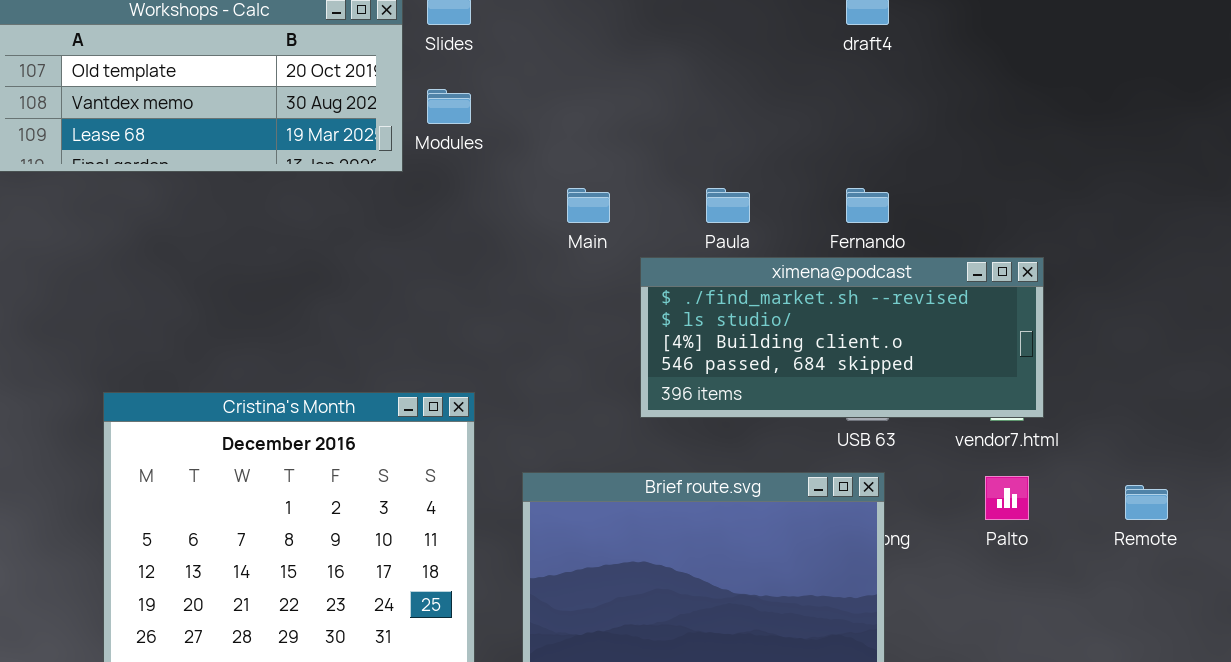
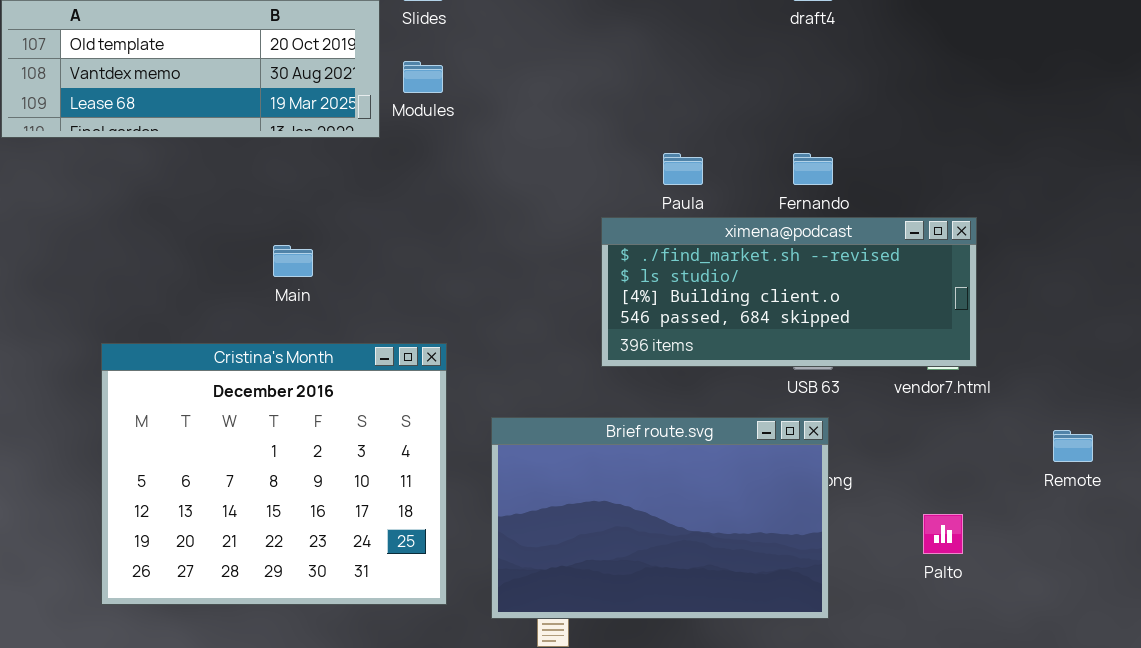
Main: [567,188,610,223] -> [273,245,313,277], moved
Palto: [985,476,1029,520] -> [923,514,963,554], moved

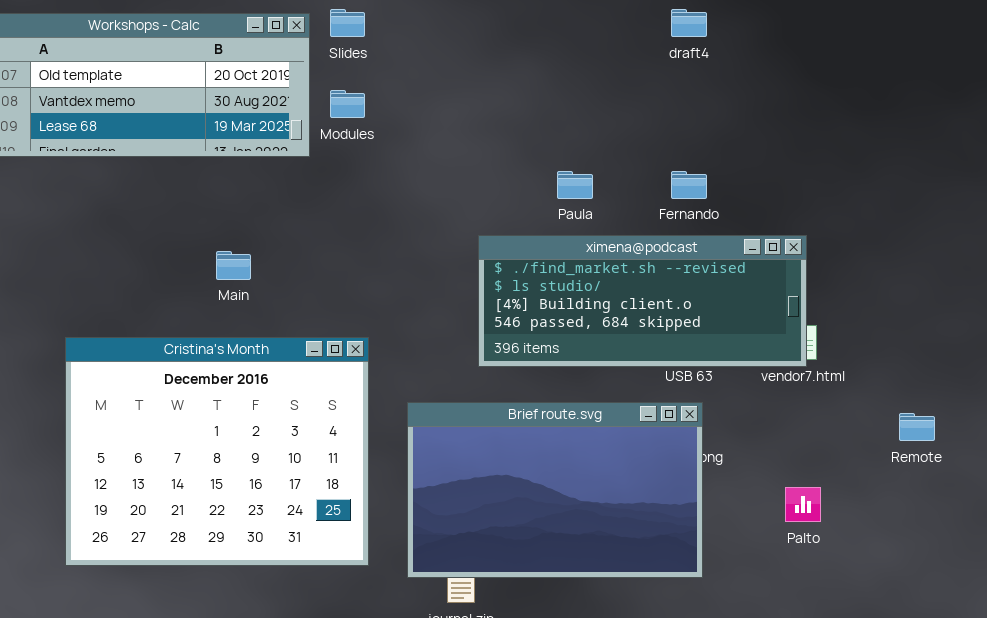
ximena@podcast: [601,217,977,367] -> [478,235,807,367], moved

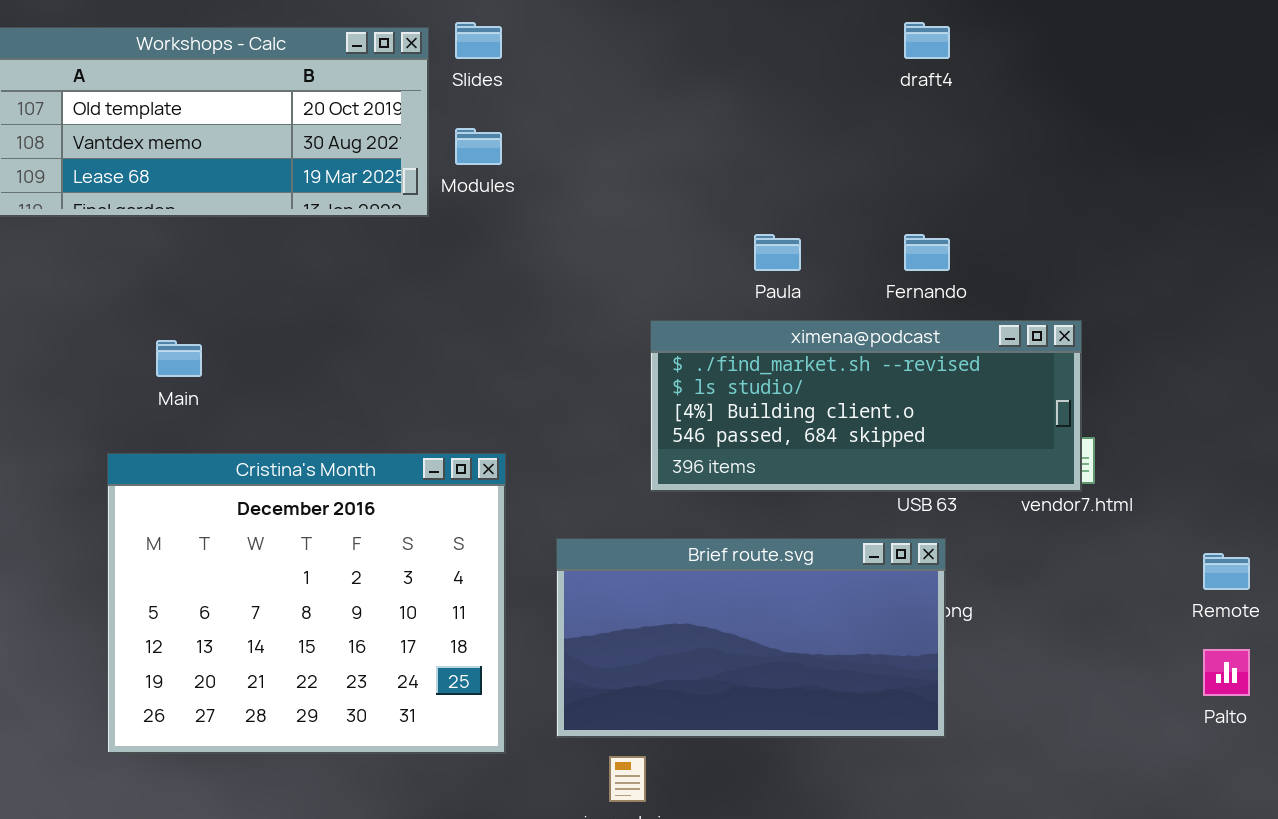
Main: [216,251,251,280] -> [156,340,202,377], moved
Brief route.svg: [407,402,703,578] -> [556,538,946,738], resized
Palto: [785,487,821,522] -> [1203,649,1250,696], moved

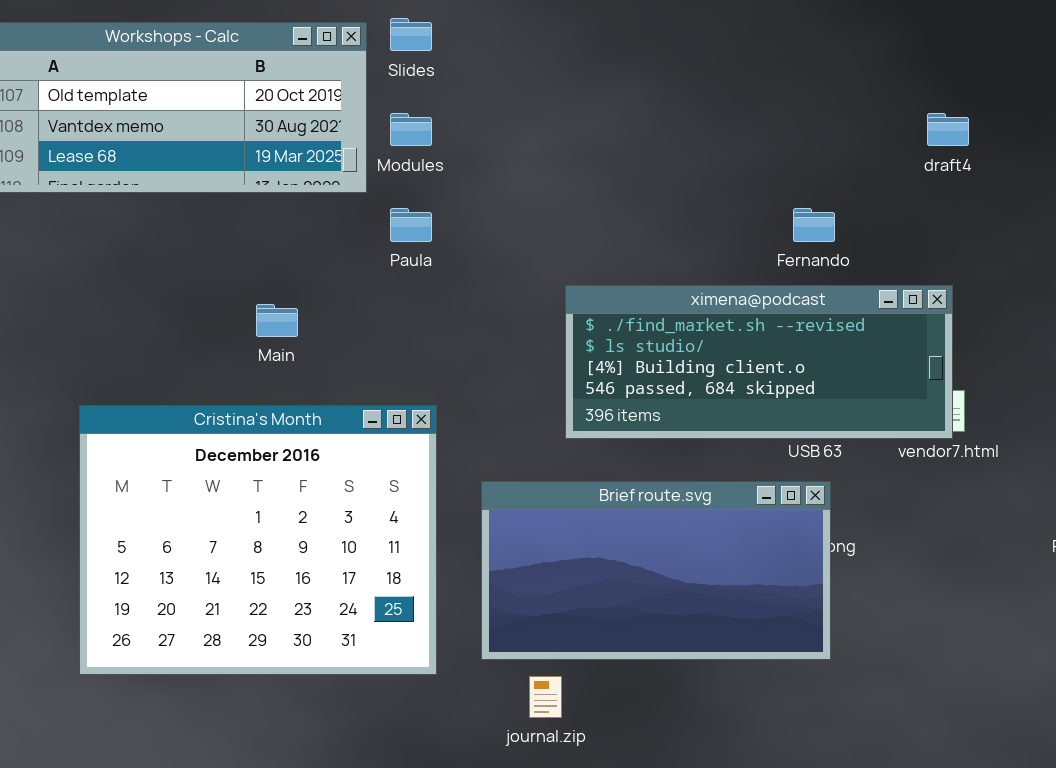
draft4: [904,22,950,59] -> [927,113,969,146], moved
Paula: [754,234,801,271] -> [390,208,432,242], moved
Main: [156,340,202,377] -> [256,304,298,337], moved

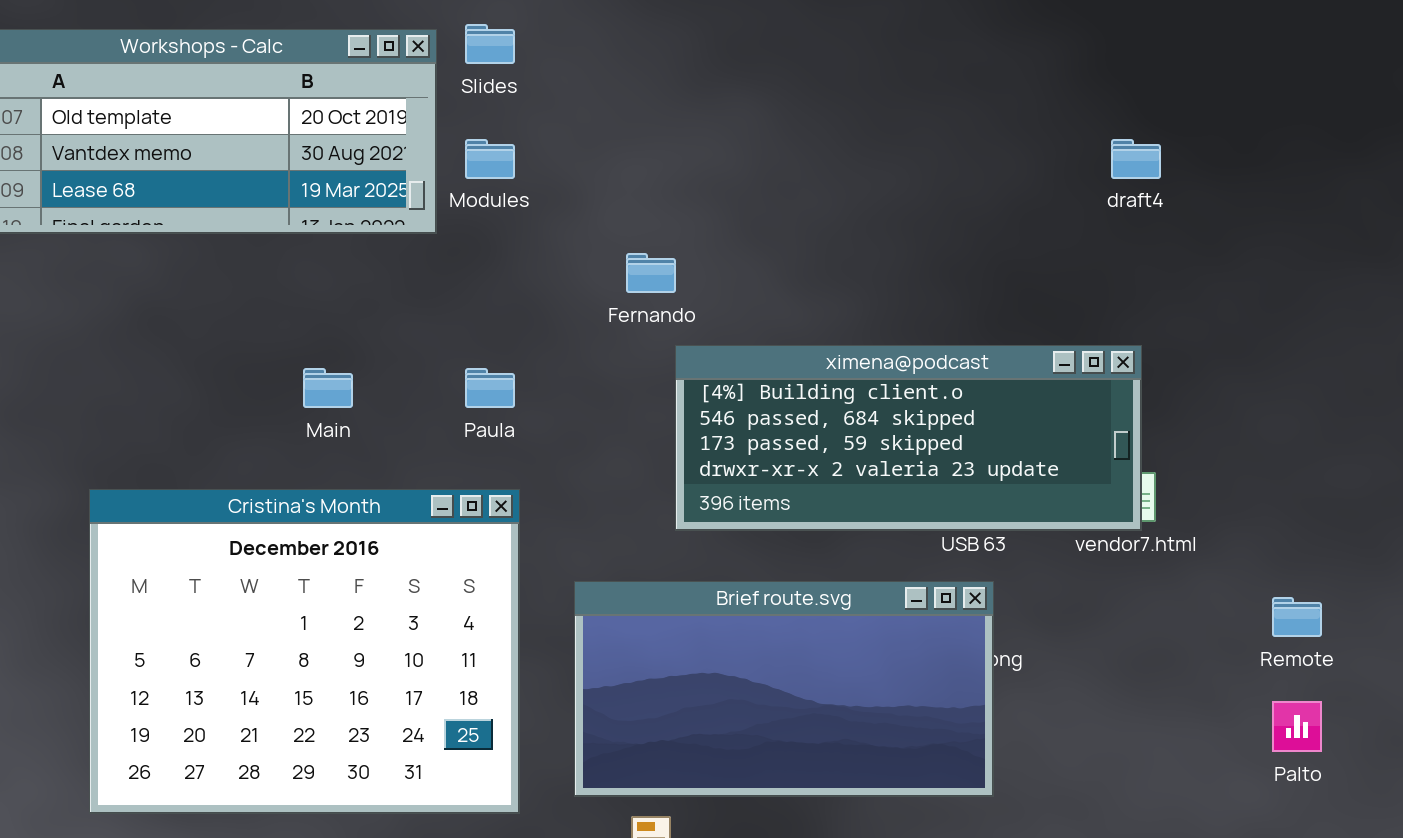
Paula: [390,208,432,242] -> [465,368,515,408], moved
Fernando: [793,208,835,242] -> [626,253,676,293], moved
ximena@podcast: [565,285,953,439] -> [675,345,1142,531], scrolled down 2 rows

